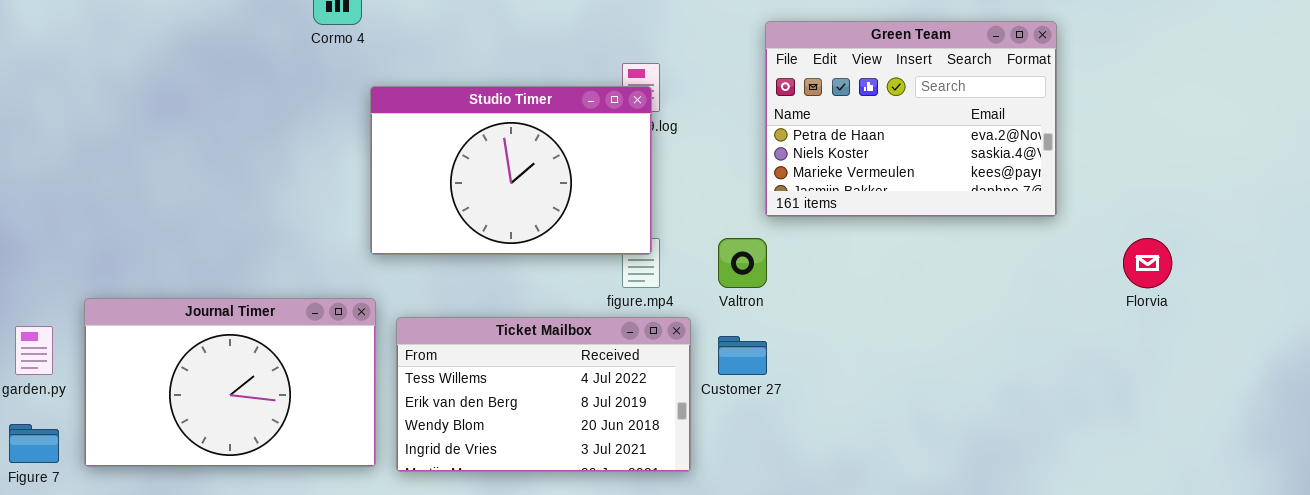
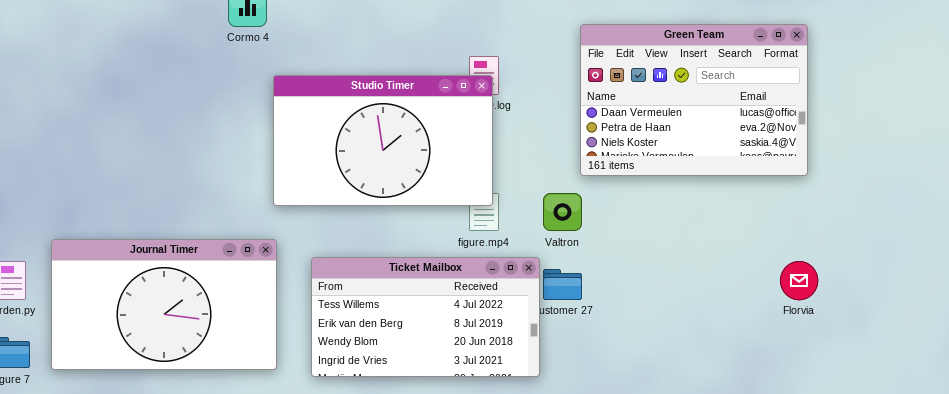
Green Team: [765,21,1057,217] -> [580,24,808,176], scrolled up 1 row
Florvia: [1123,238,1172,288] -> [780,261,818,300], moved
Ticket Mailbox: [396,317,691,472] -> [311,257,540,377], moved

